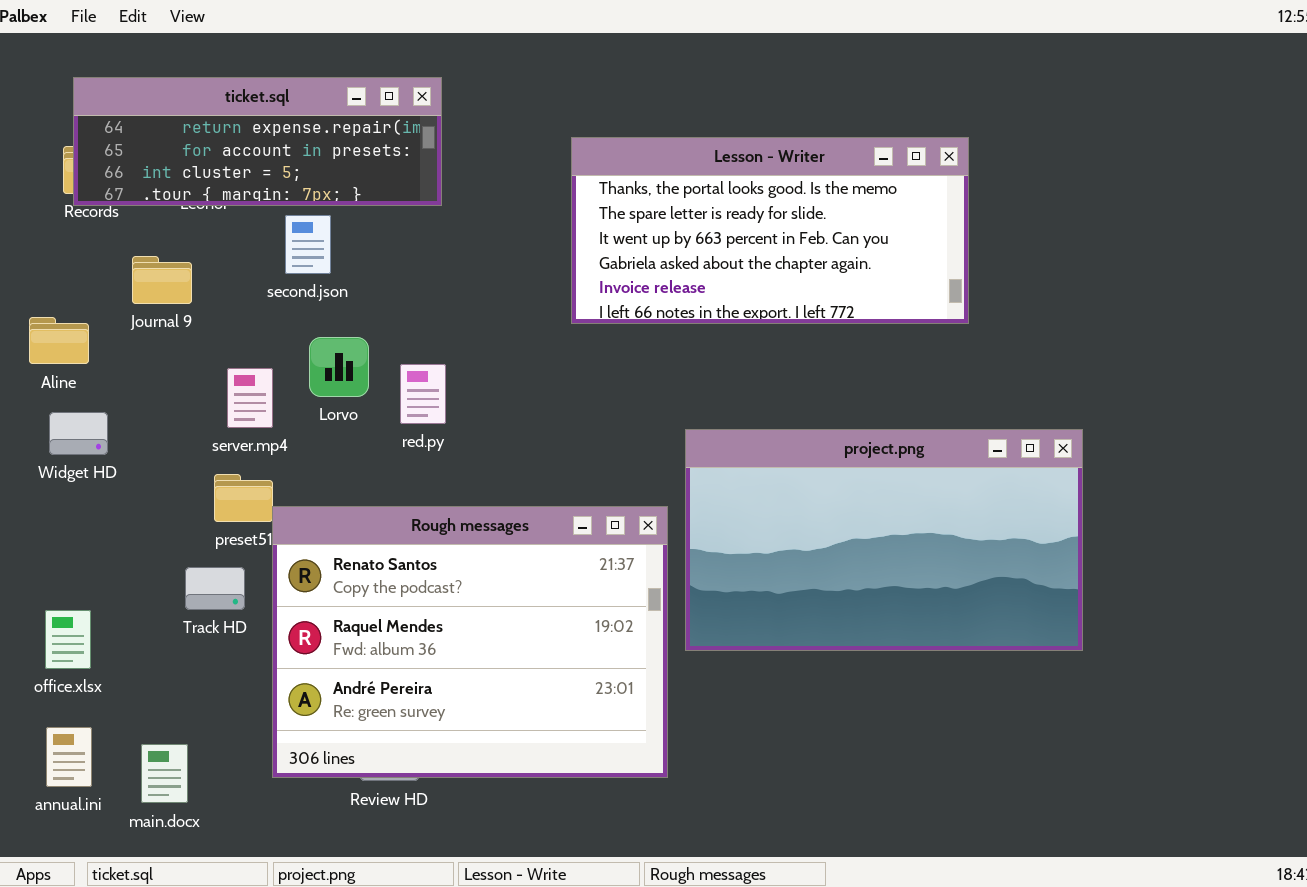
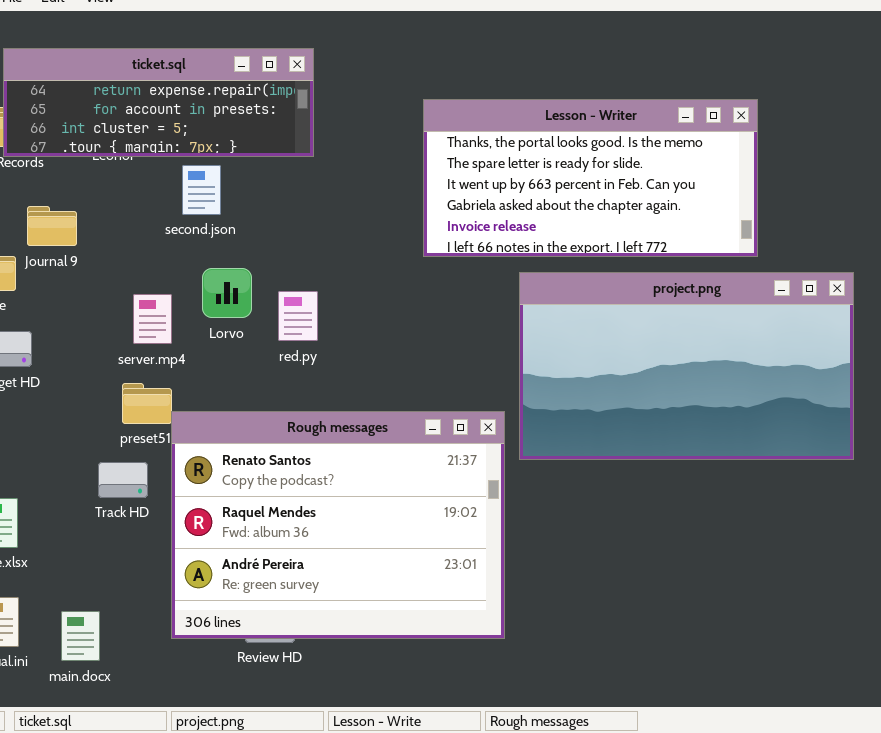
Journal 9: [132,256,192,304] -> [27,206,77,246], moved
project.png: [685,429,1083,651] -> [519,272,854,460], moved

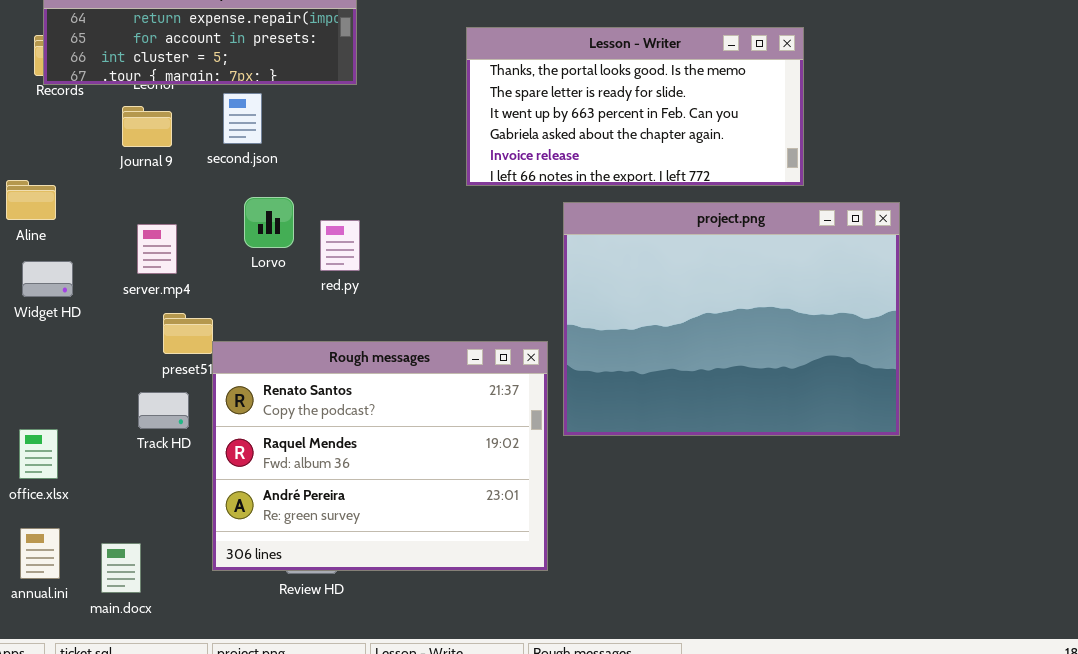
Journal 9: [27,206,77,246] -> [122,106,172,147], moved
project.png: [519,272,854,460] -> [563,202,900,436], resized
server.mp4: [133,294,172,344] -> [137,224,177,274], moved

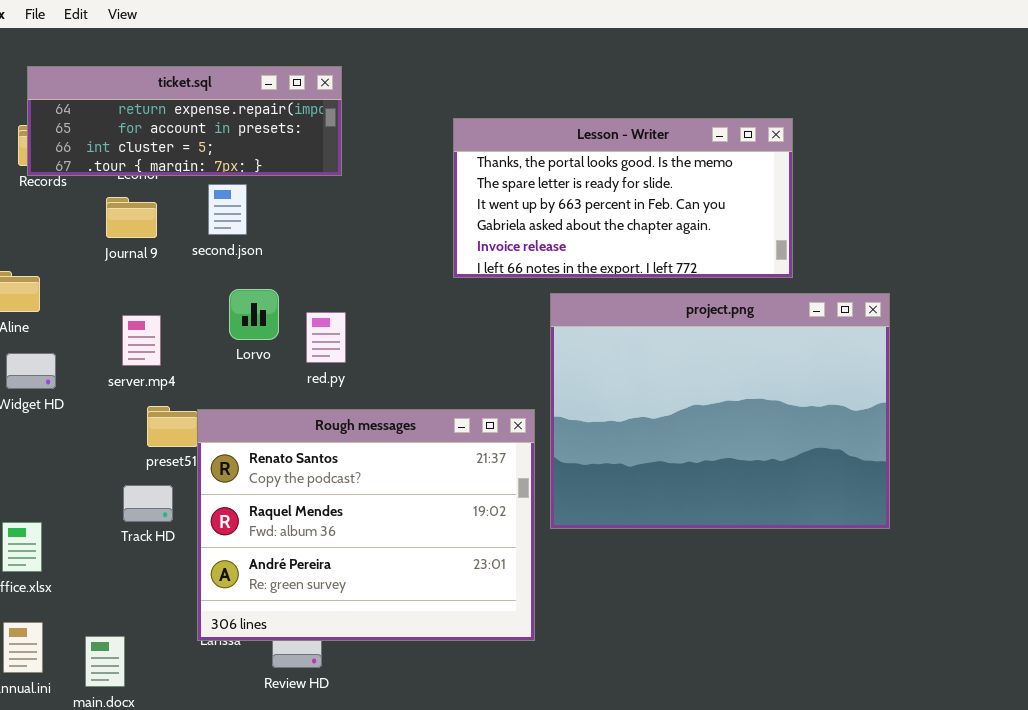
Rough messages: [212,341,548,571] -> [197,409,535,641], moved

